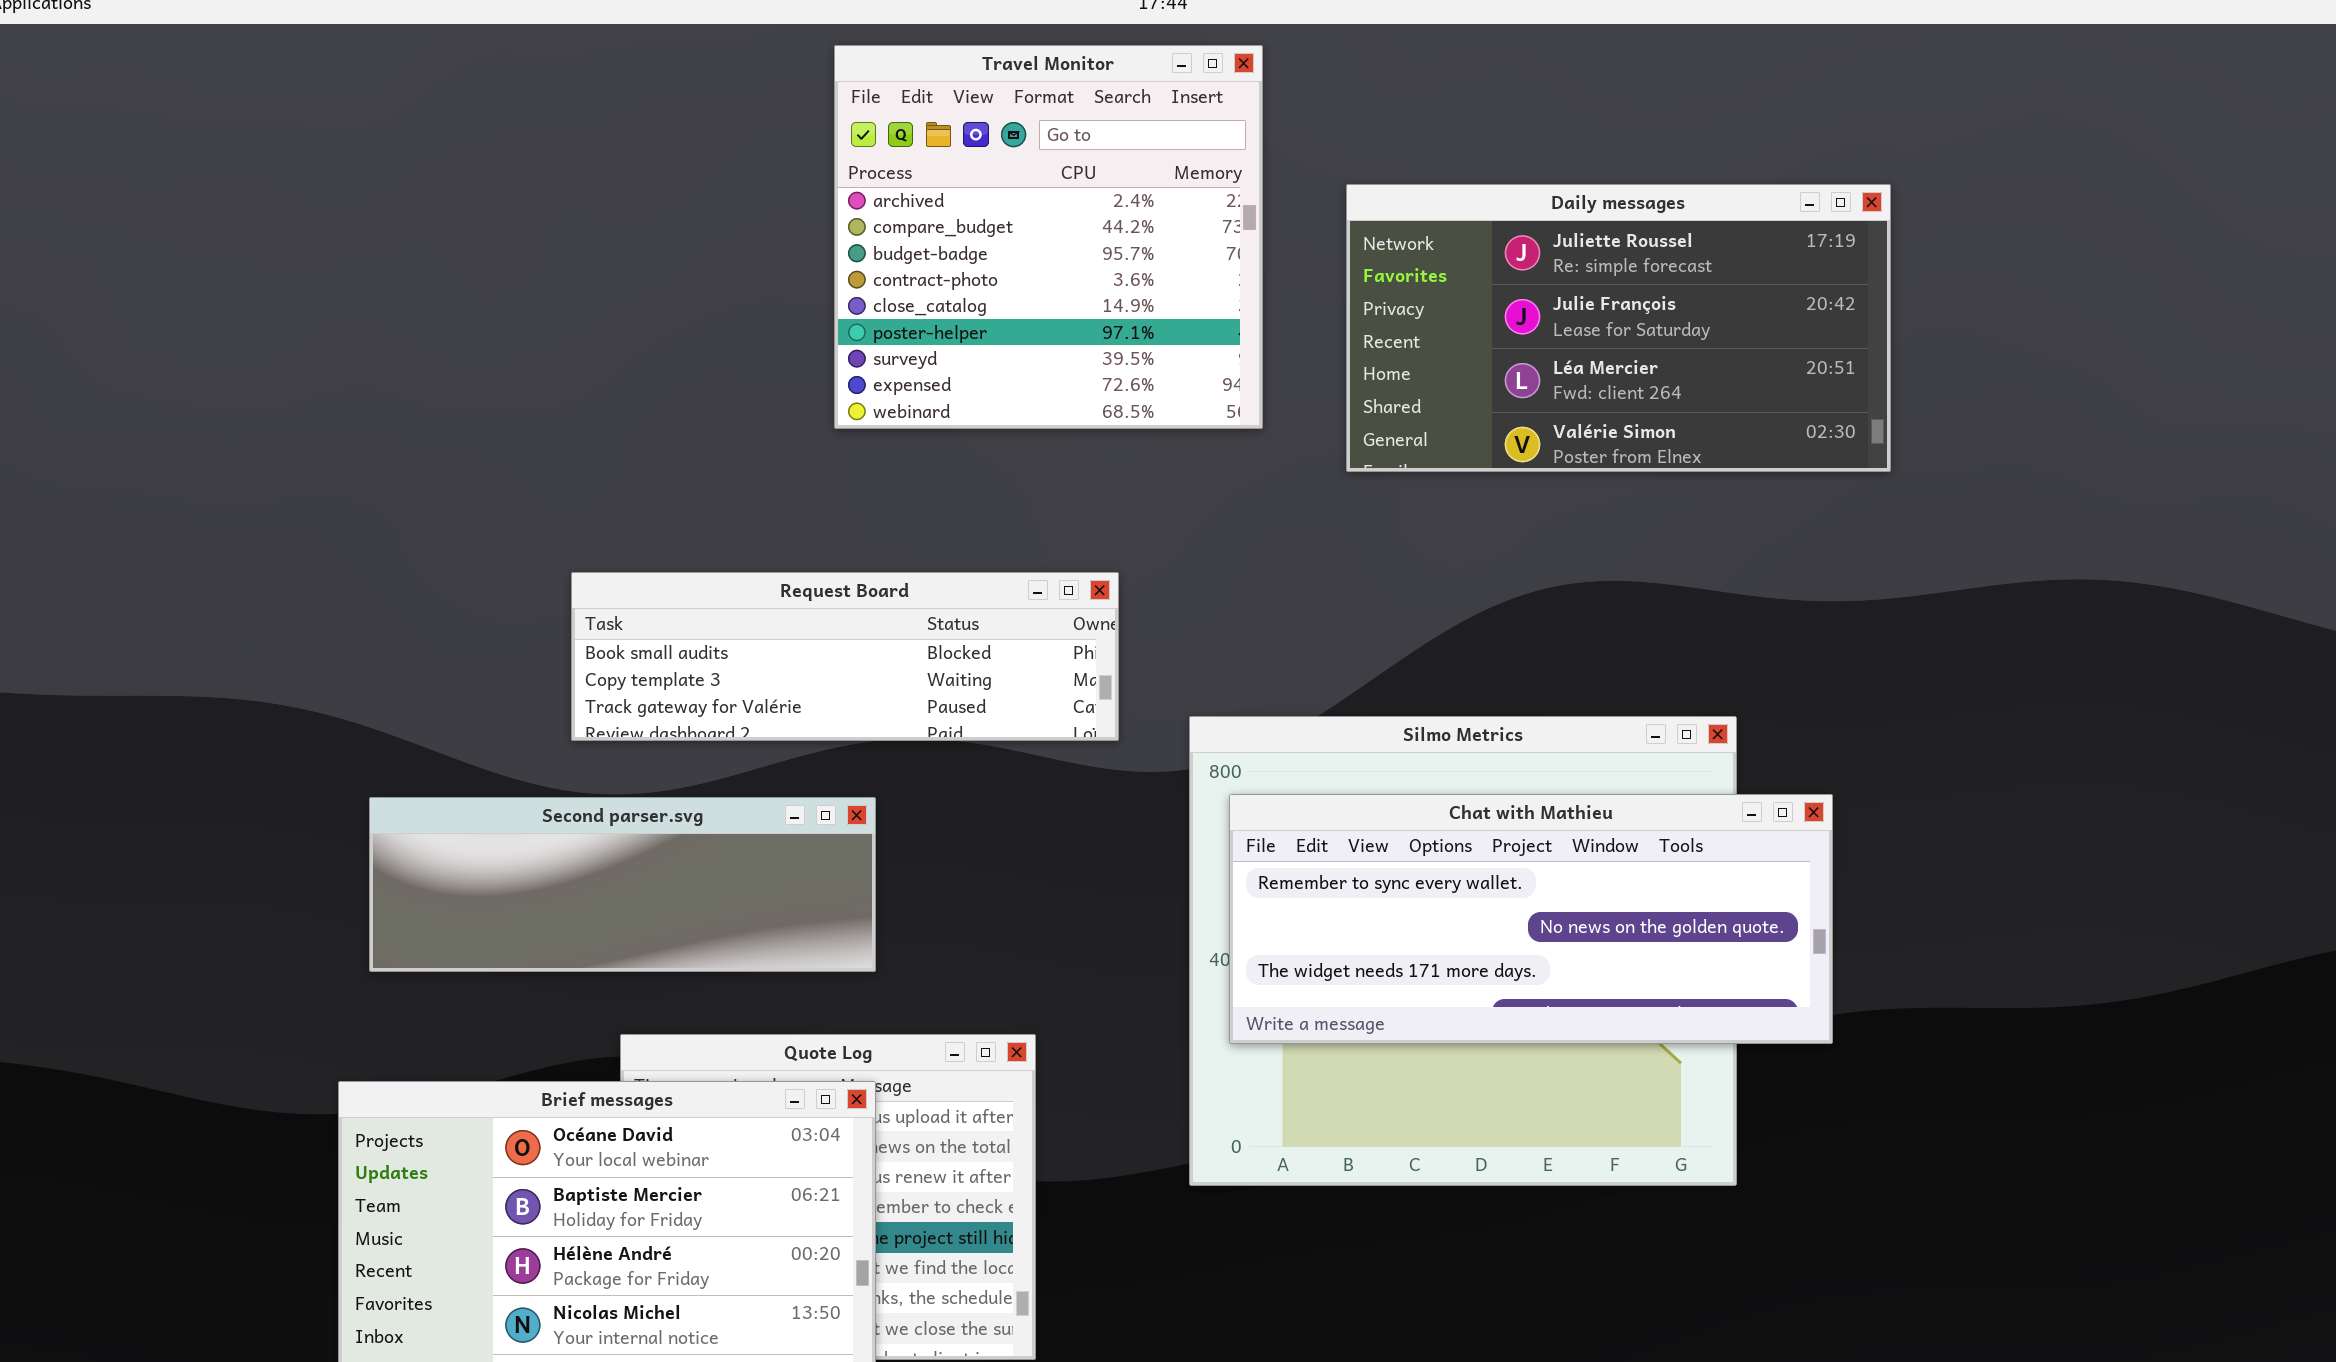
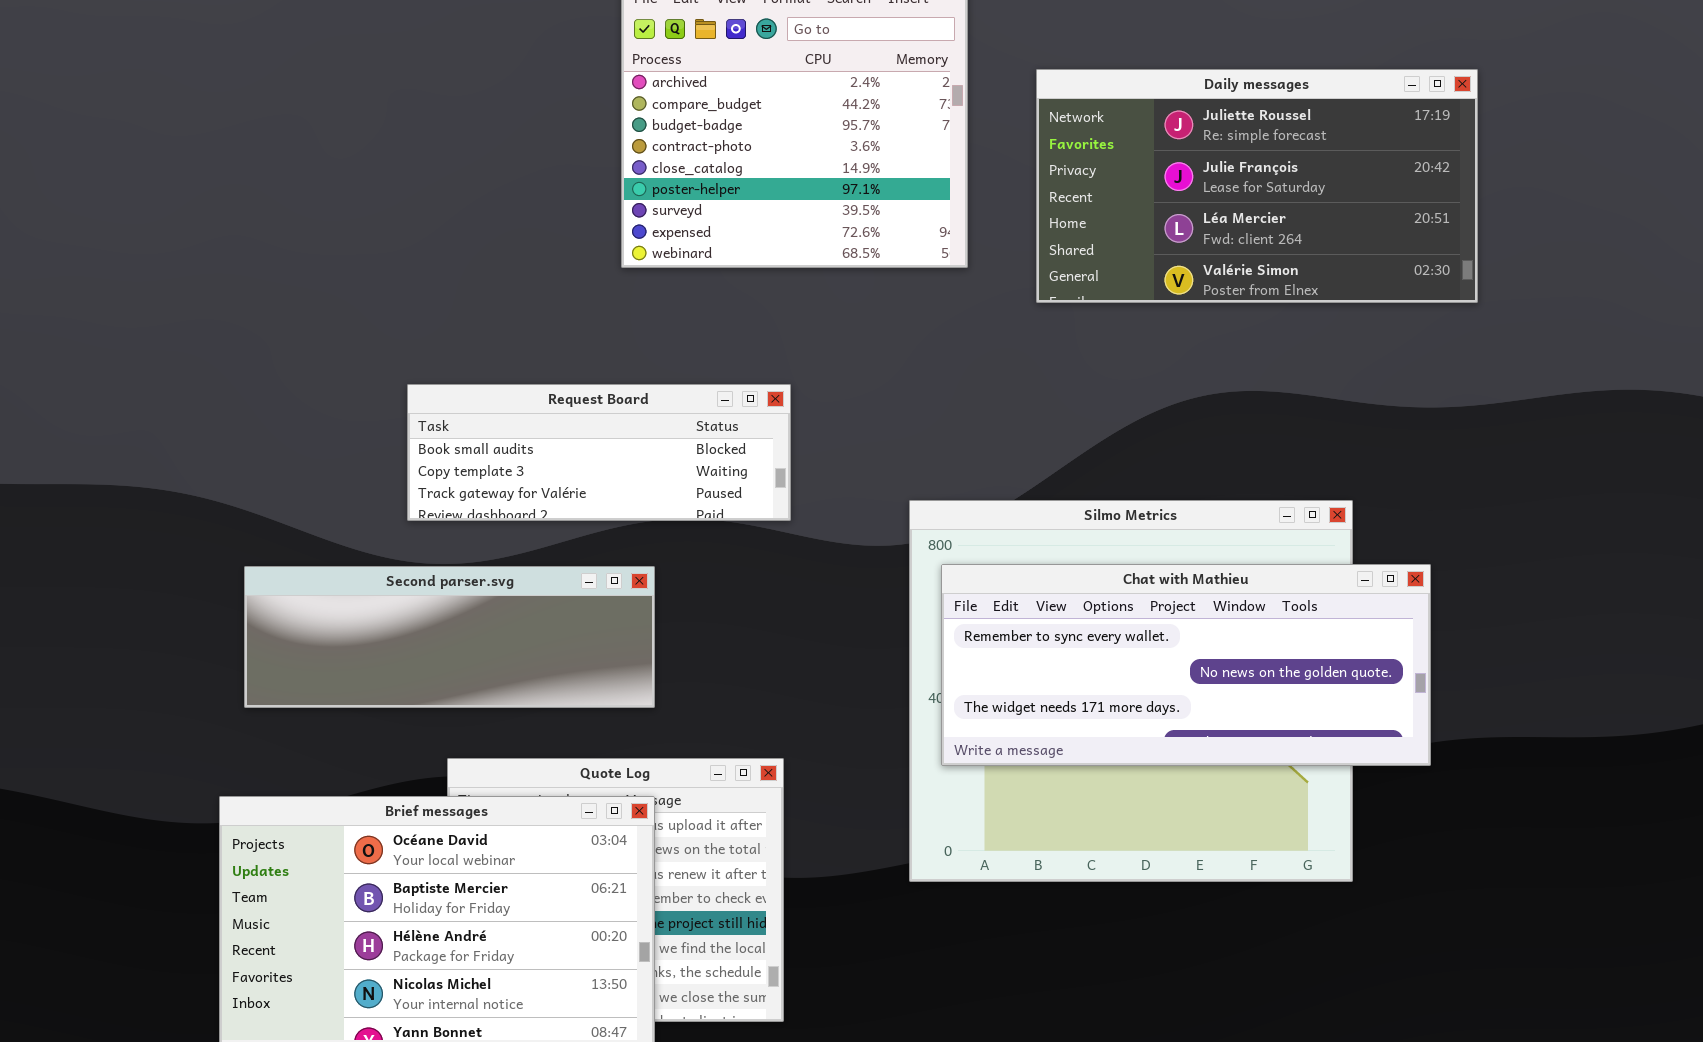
Request Board: [571,572,1119,741] -> [407,384,791,521], resized

